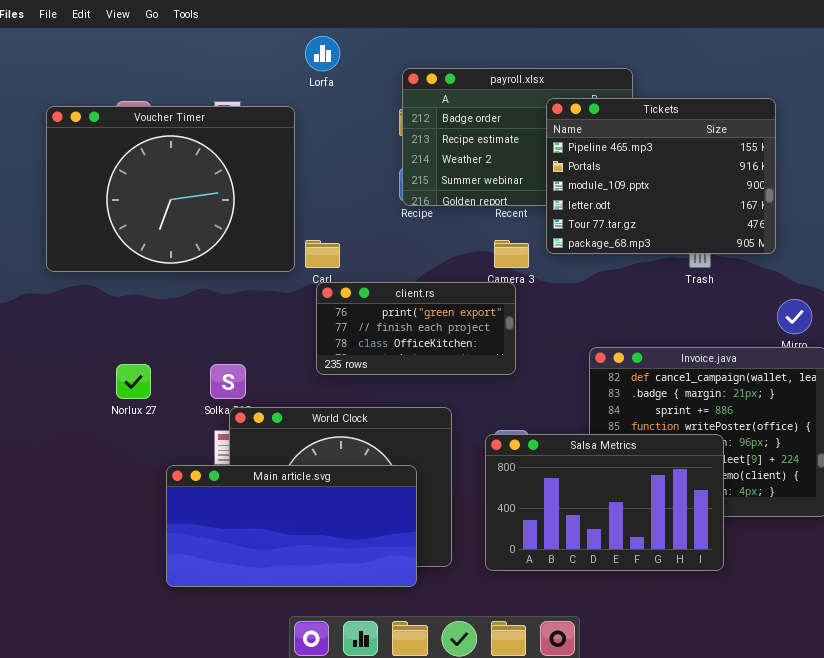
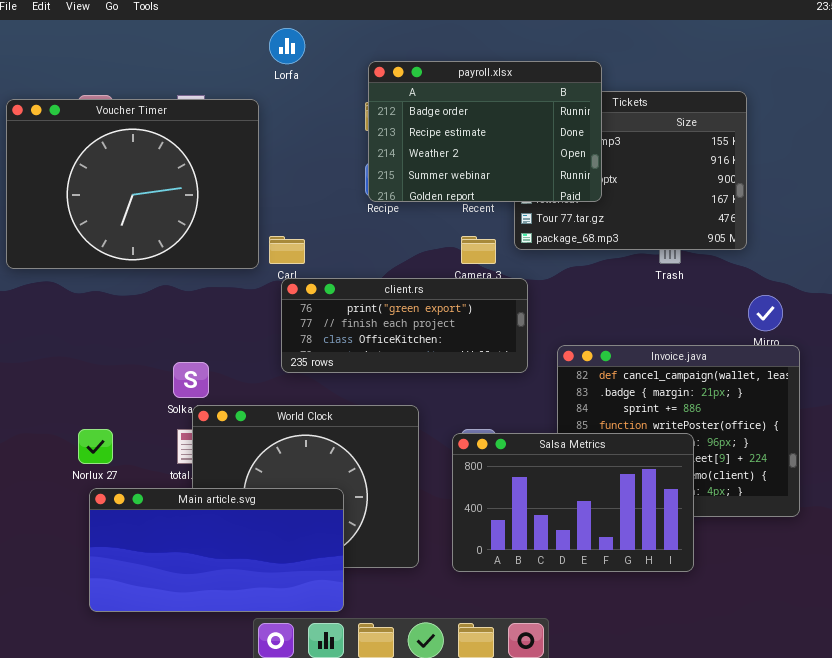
payroll.xlsx: [402,68,633,206] -> [368,61,602,202], raised
client.rs: [316,282,516,375] -> [281,278,528,373], resized
Norlux 27: [116,364,151,399] -> [78,429,113,464], moved
Main article.svg: [166,465,417,587] -> [89,488,344,612], moved

